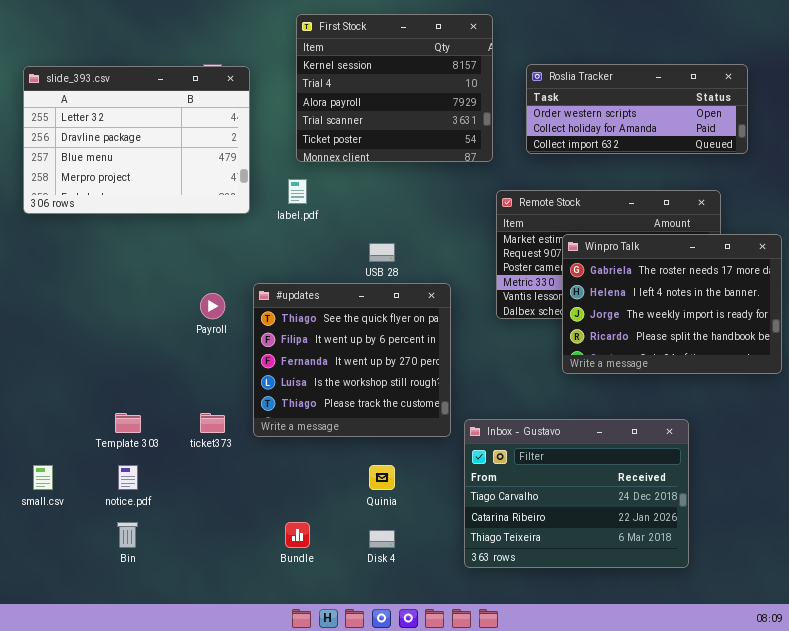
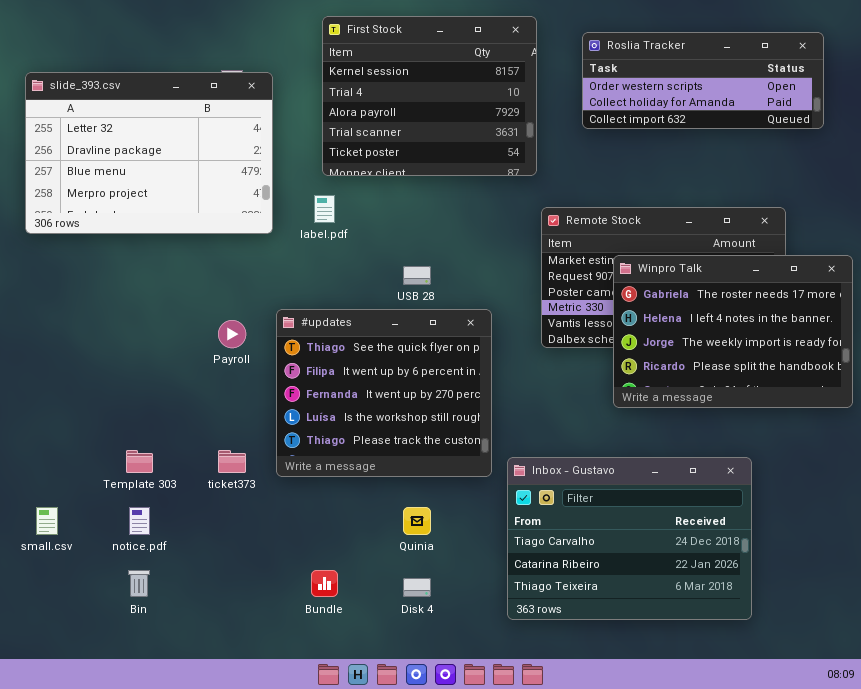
Roslia Tracker: [526,64,748,154] -> [582,32,824,129], moved

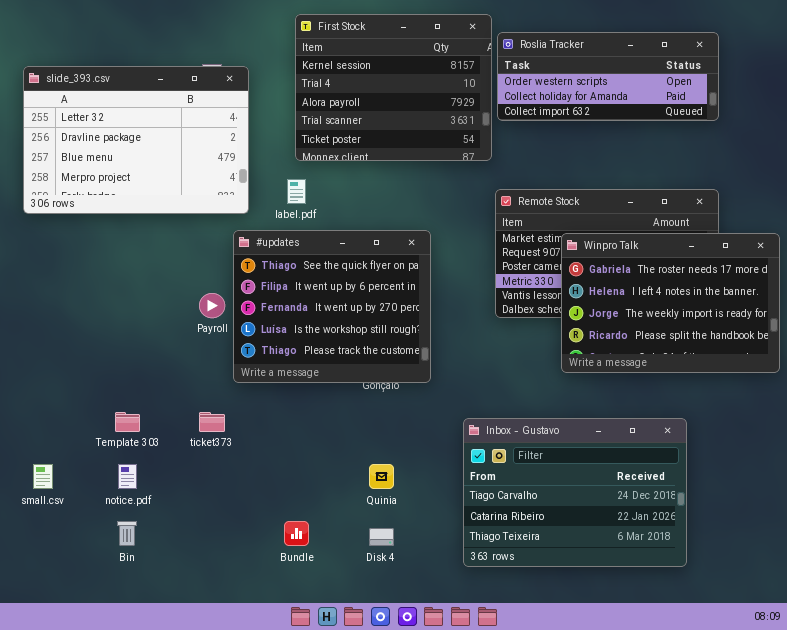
Roslia Tracker: [582,32,824,129] -> [497,32,719,121], moved
#updates: [276,309,492,477] -> [233,230,431,383], moved

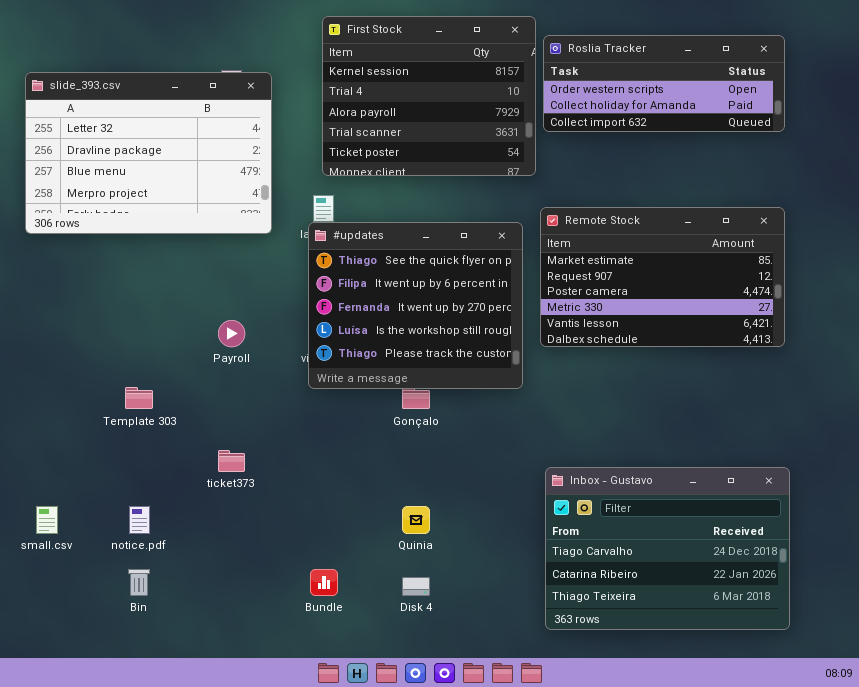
#updates: [233,230,431,383] -> [308,222,523,389], moved
Winpro Talk: [561,233,780,373] -> none, closed
Template 303: [115,412,140,432] -> [125,387,153,409], moved
Inbox - Gustavo: [463,418,687,567] -> [545,467,790,630], moved

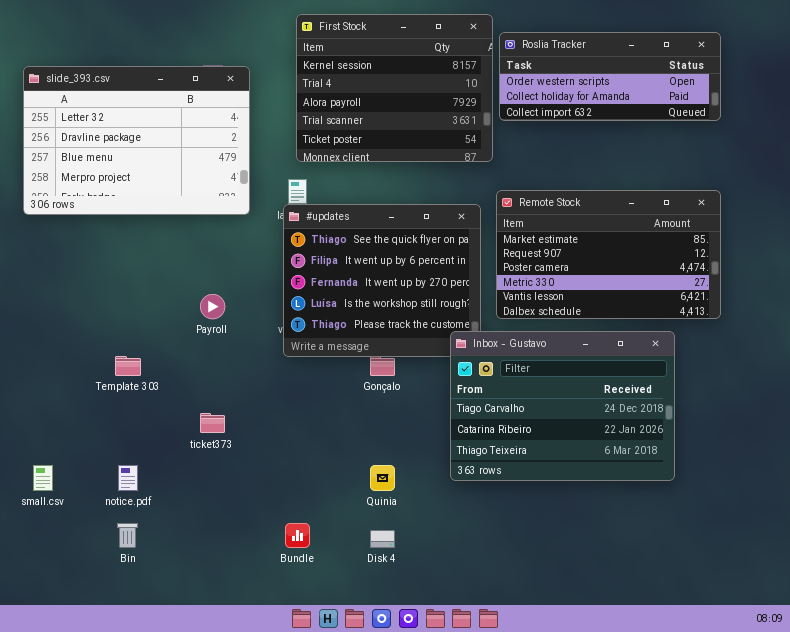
Inbox - Gustavo: [545,467,790,630] -> [450,331,675,481], moved

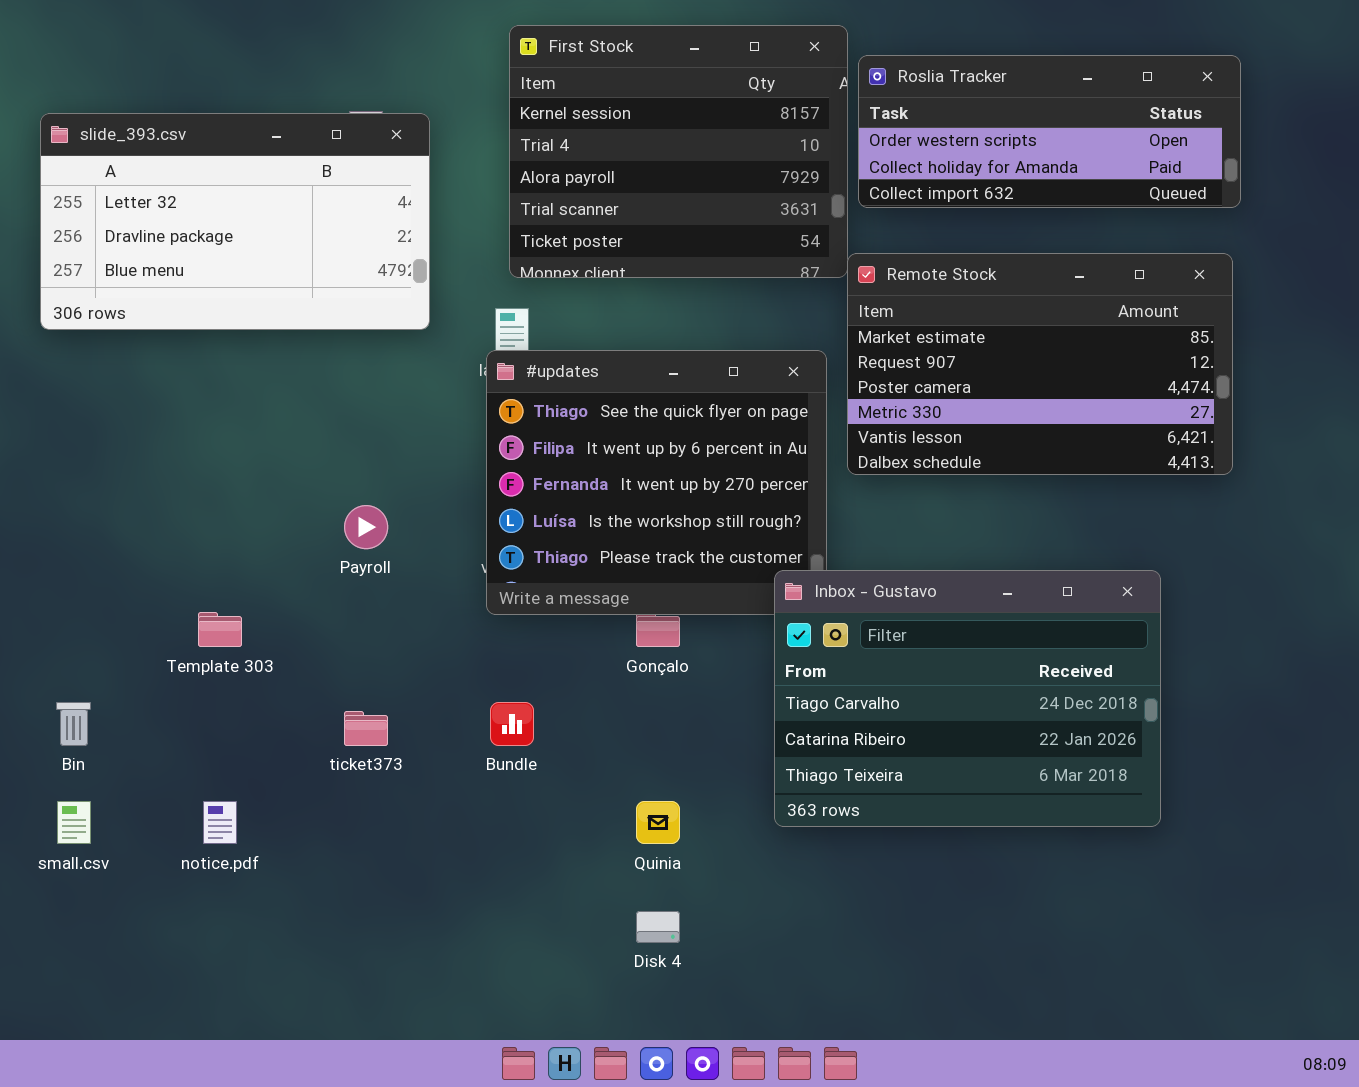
slide_393.csv: [23,66,250,215] -> [40,113,430,330], resized
Remote Stock: [496,190,721,319] -> [847,253,1233,475], moved
Bin: [117,523,138,548] -> [56,702,91,746], moved
Bundle: [285,523,310,548] -> [490,702,534,746], moved

